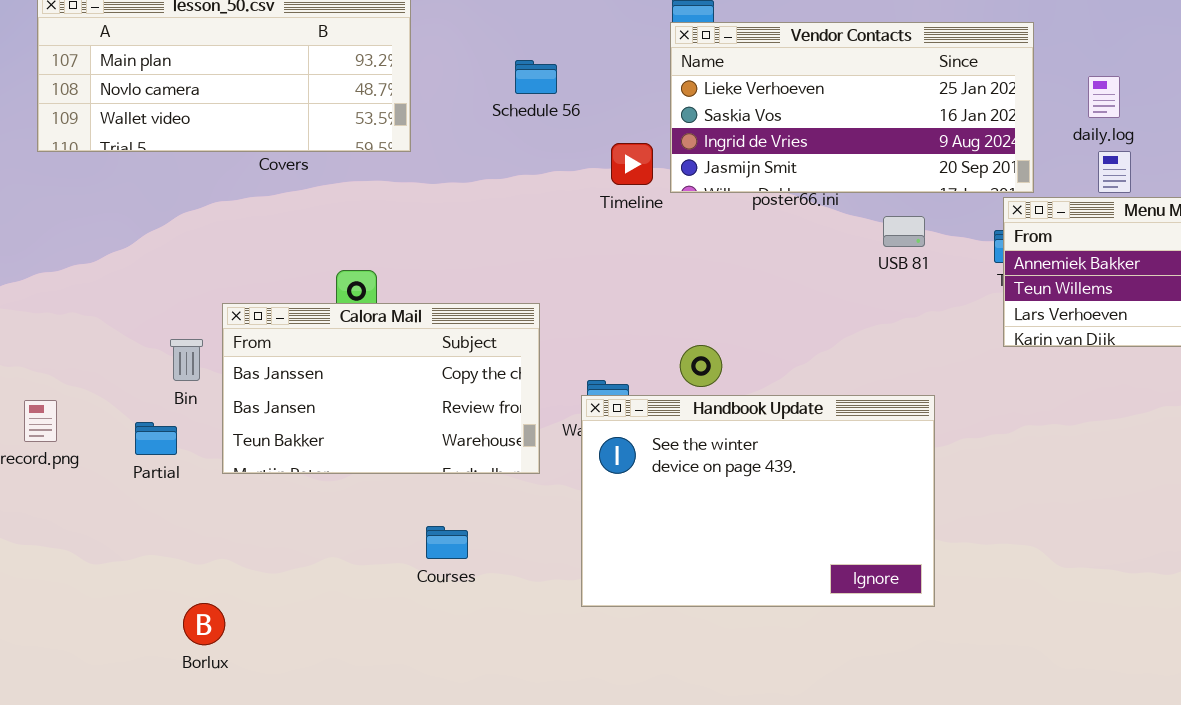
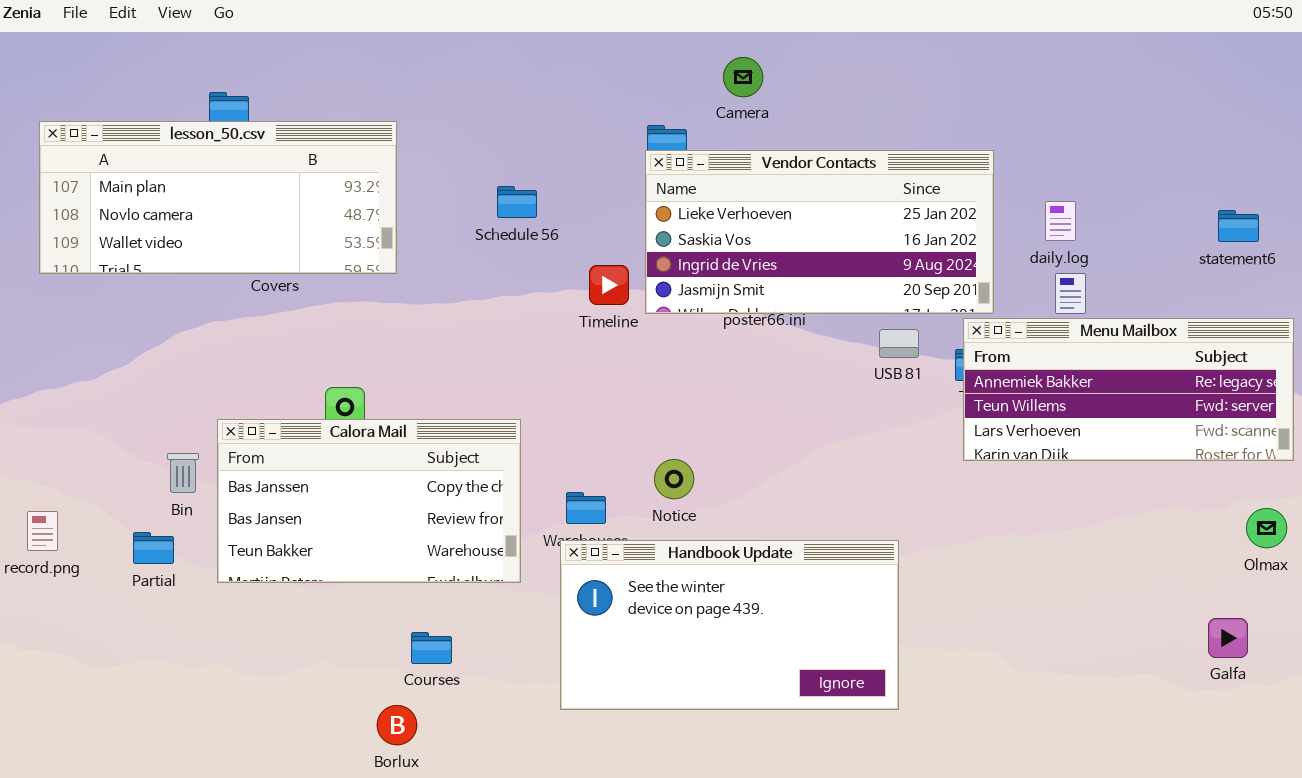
USB 81: [883,216,925,247] -> [879,329,919,358], moved
Handbook Update: [581,395,935,607] -> [560,540,899,710], resized
Borlux: [183,603,225,645] -> [377,705,417,745], moved

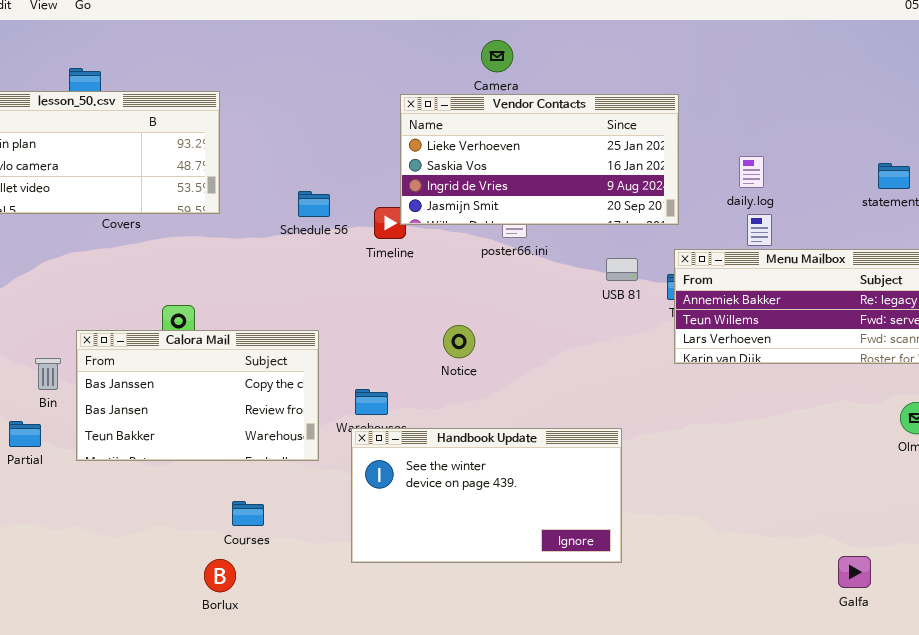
Vendor Contacts: [645,150,994,314] -> [400,94,679,225], moved
Schedule 56: [497,186,537,218] -> [298,191,330,217], moved
Notice: [654,459,694,499] -> [443,325,475,358], moved
Galfa: [1208,618,1248,658] -> [838,556,871,588], moved

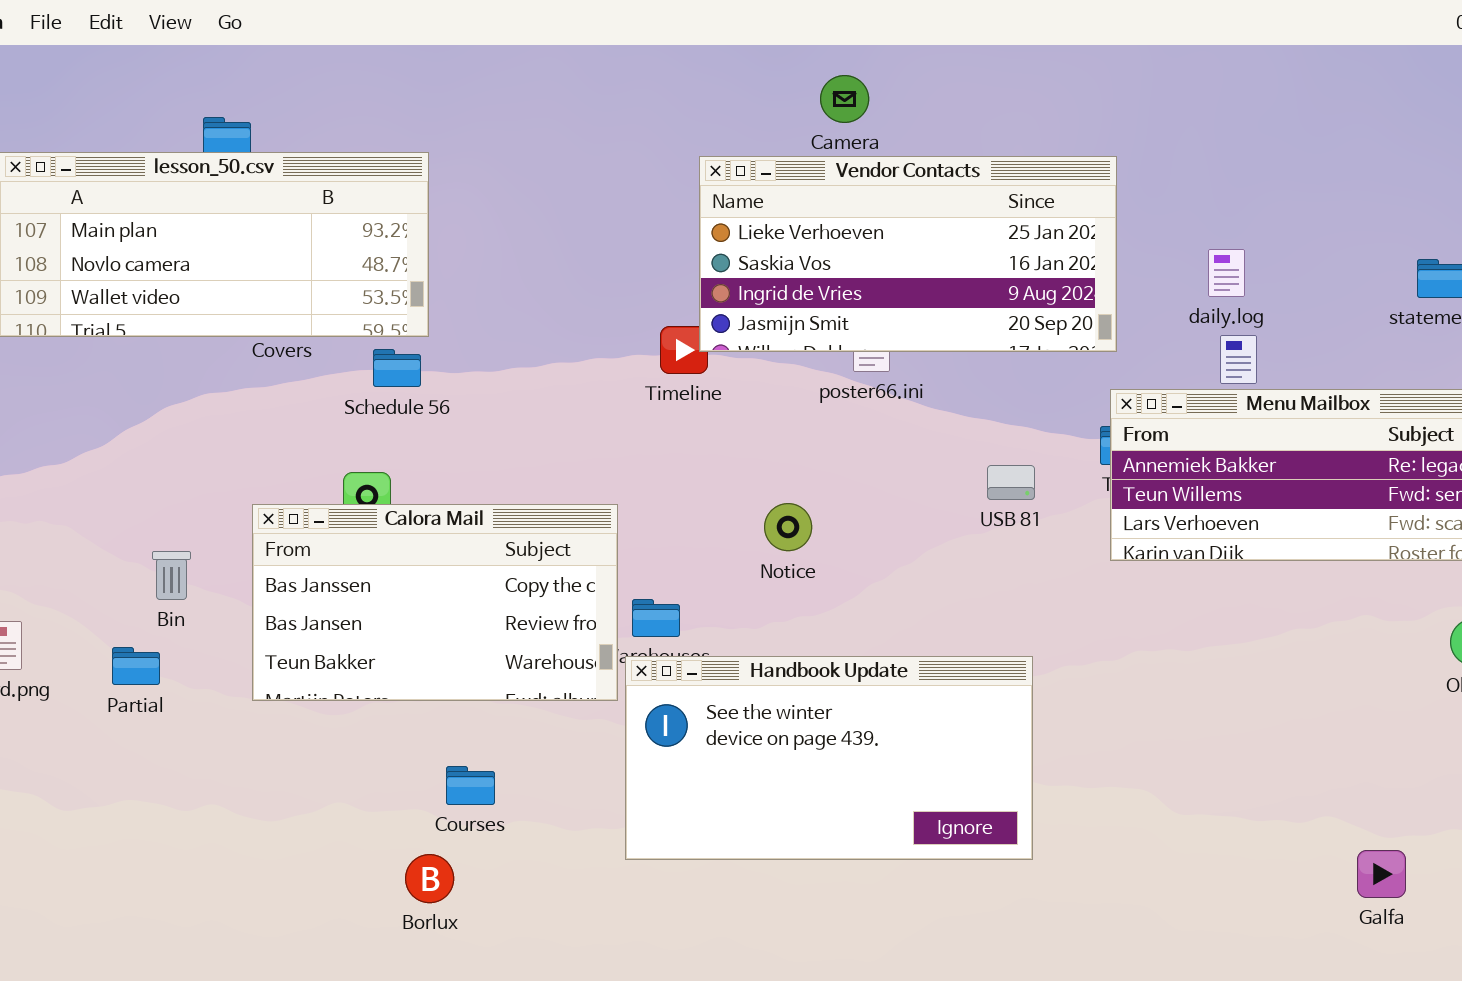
Schedule 56: [298,191,330,217] -> [373,349,421,387], moved
USB 81: [606,258,638,281] -> [987,465,1035,500], moved
Calora Mail: [76,330,319,461] -> [252,504,618,701], moved

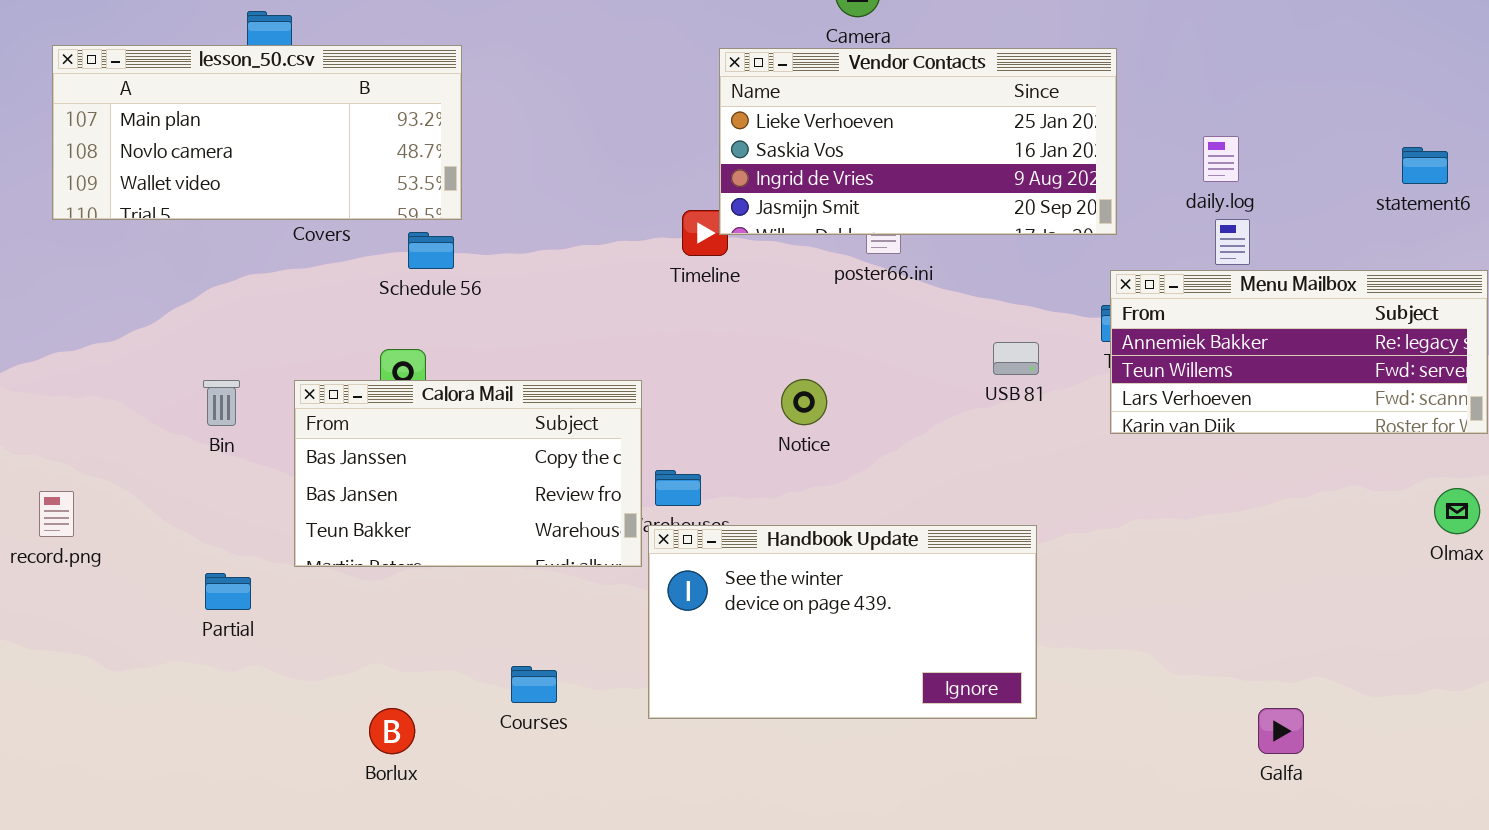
Bin: [152,551,191,600] -> [203,380,240,426], moved
Partial: [112,647,160,685] -> [205,573,251,610], moved
Courses: [446,766,495,805] -> [511,666,557,703], moved
Galfa: [1357,850,1406,898] -> [1258,708,1304,754], moved
Borlux: [405,854,454,903] -> [369,708,415,754], moved

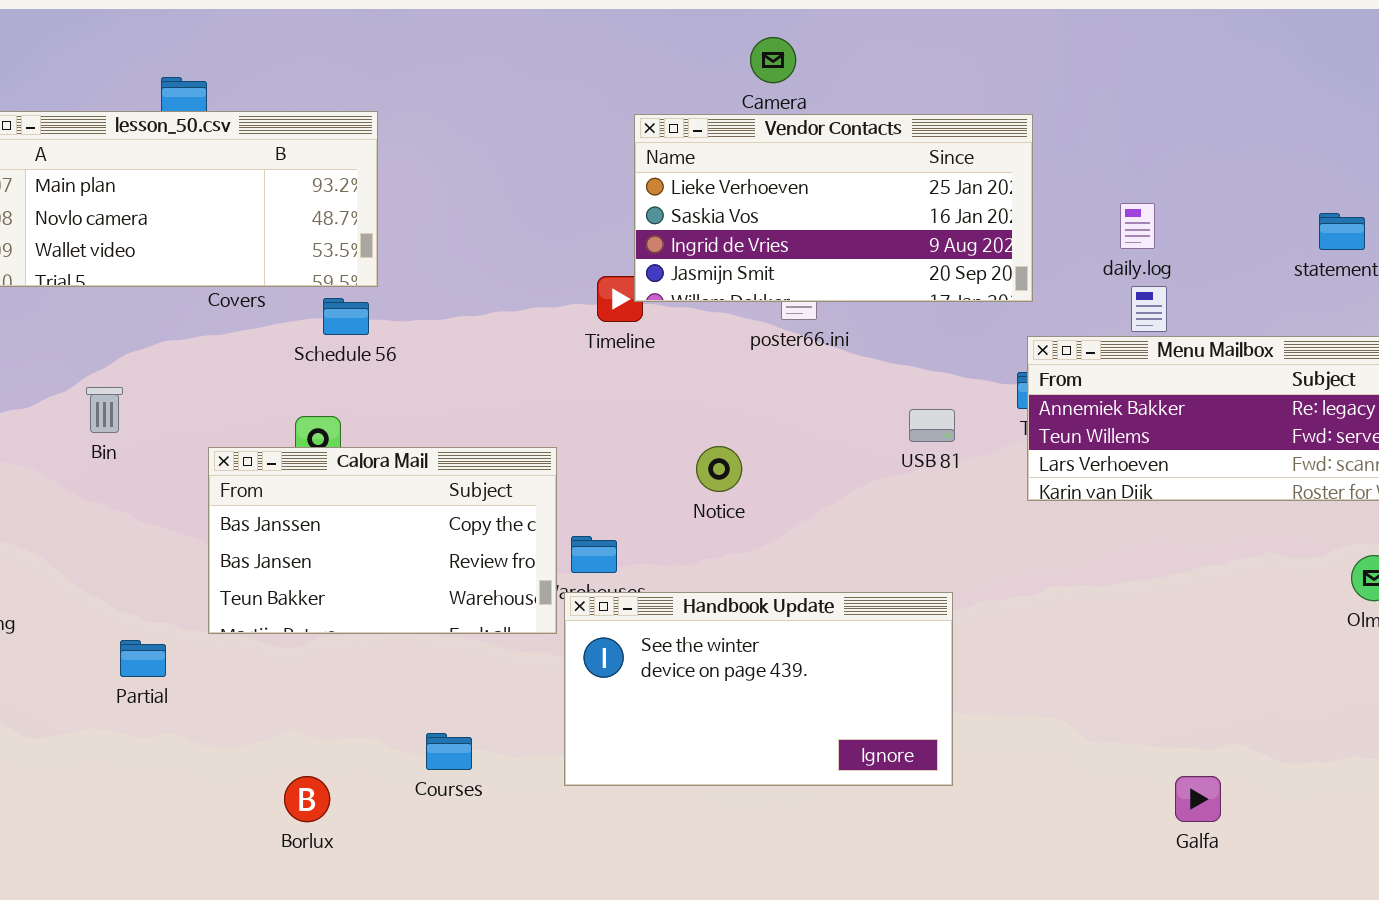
Bin: [203,380,240,426] -> [86,387,123,433], moved

